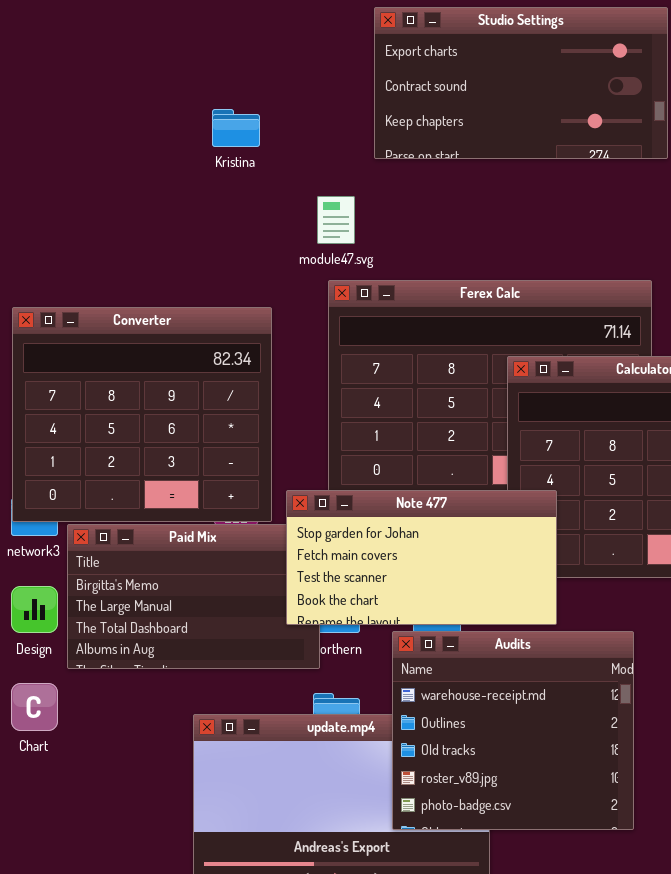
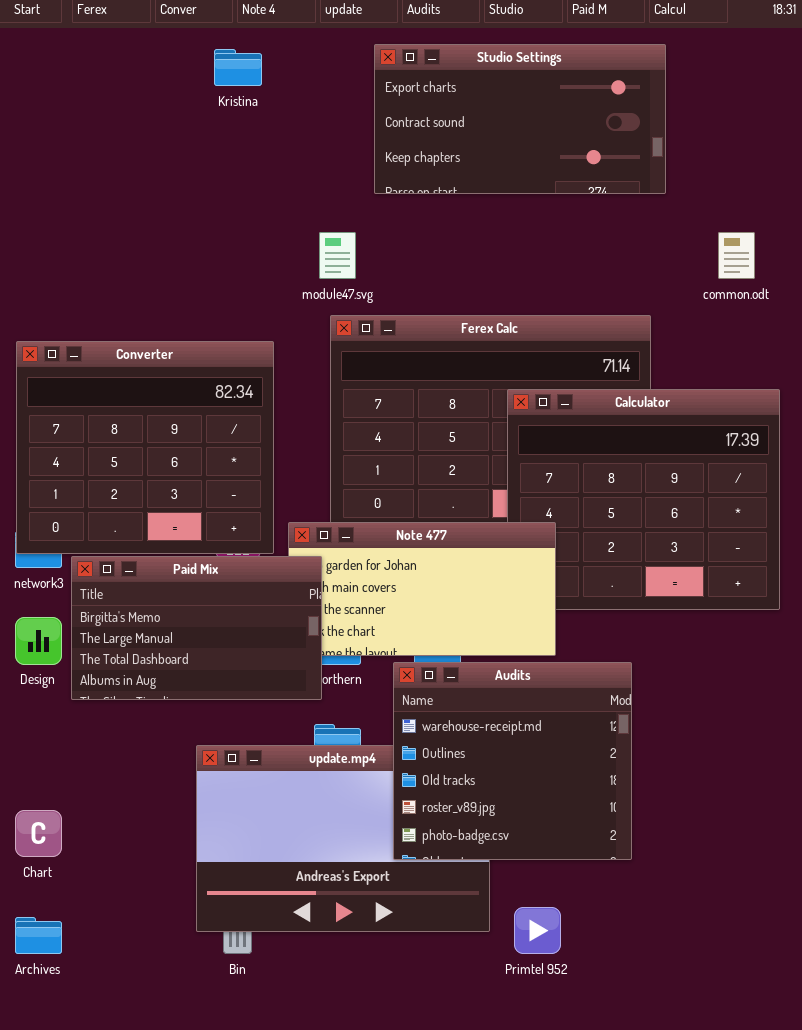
Kristina: [212,109,260,147] -> [214,49,262,86], moved
Paid Mix: [67,524,320,669] -> [71,556,322,700], raised
Chart: [11,683,58,731] -> [15,810,62,857], moved

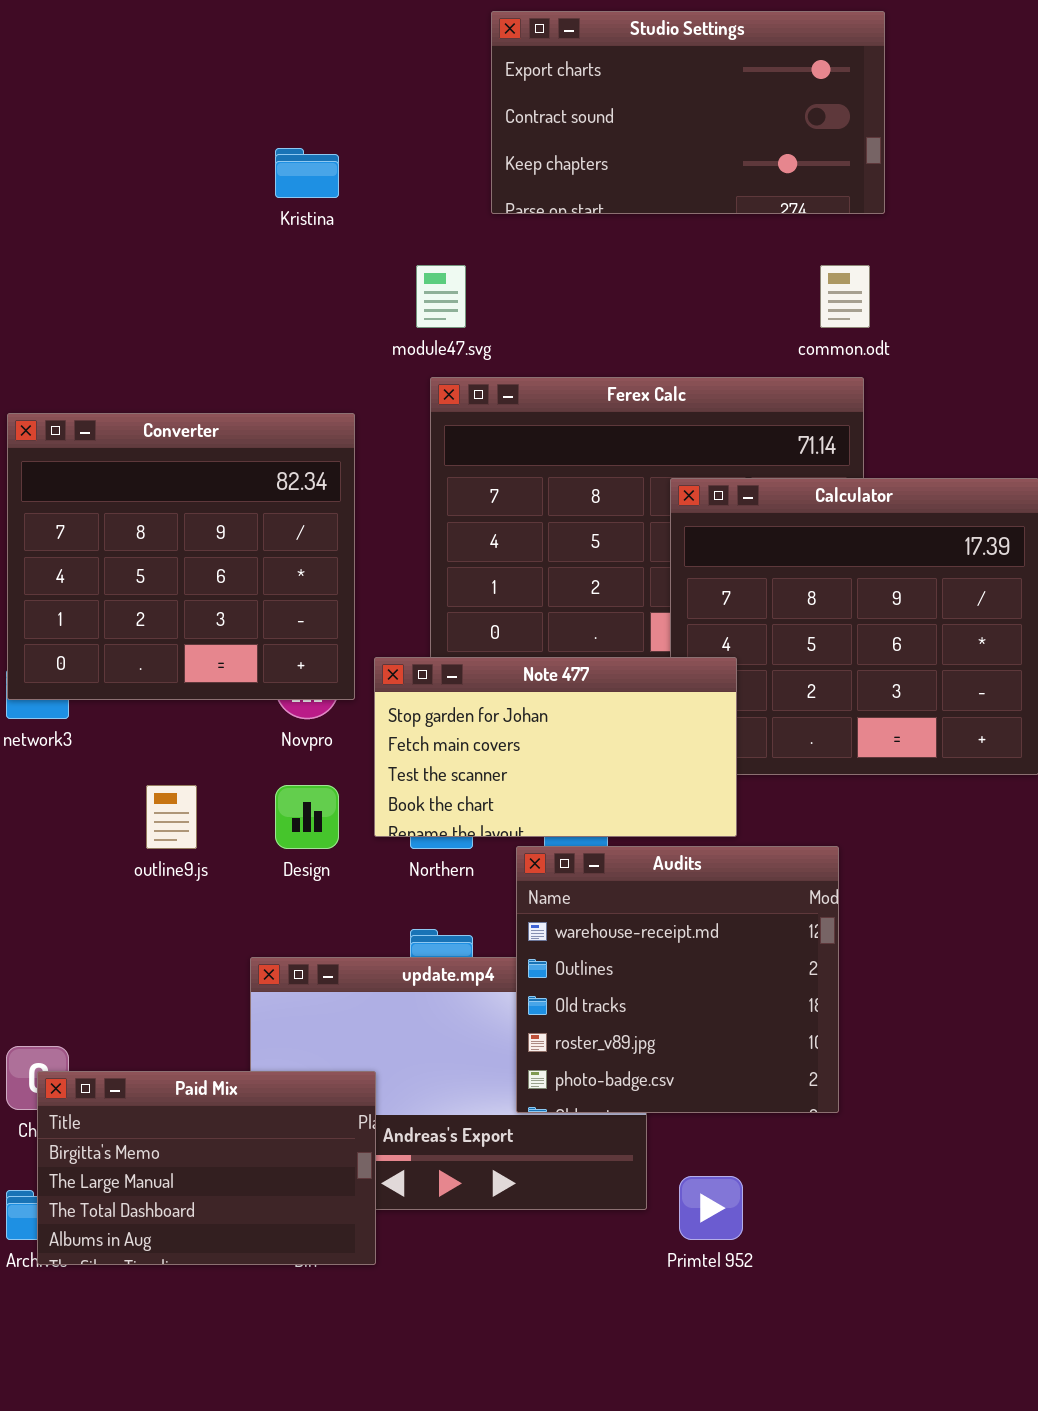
Kristina: [214,49,262,86] -> [275,148,339,198], moved
common.odt: [718,232,755,279] -> [820,265,870,328], moved
Paid Mix: [71,556,322,700] -> [37,1071,376,1265], moved
Design: [15,617,62,665] -> [275,785,339,849], moved

